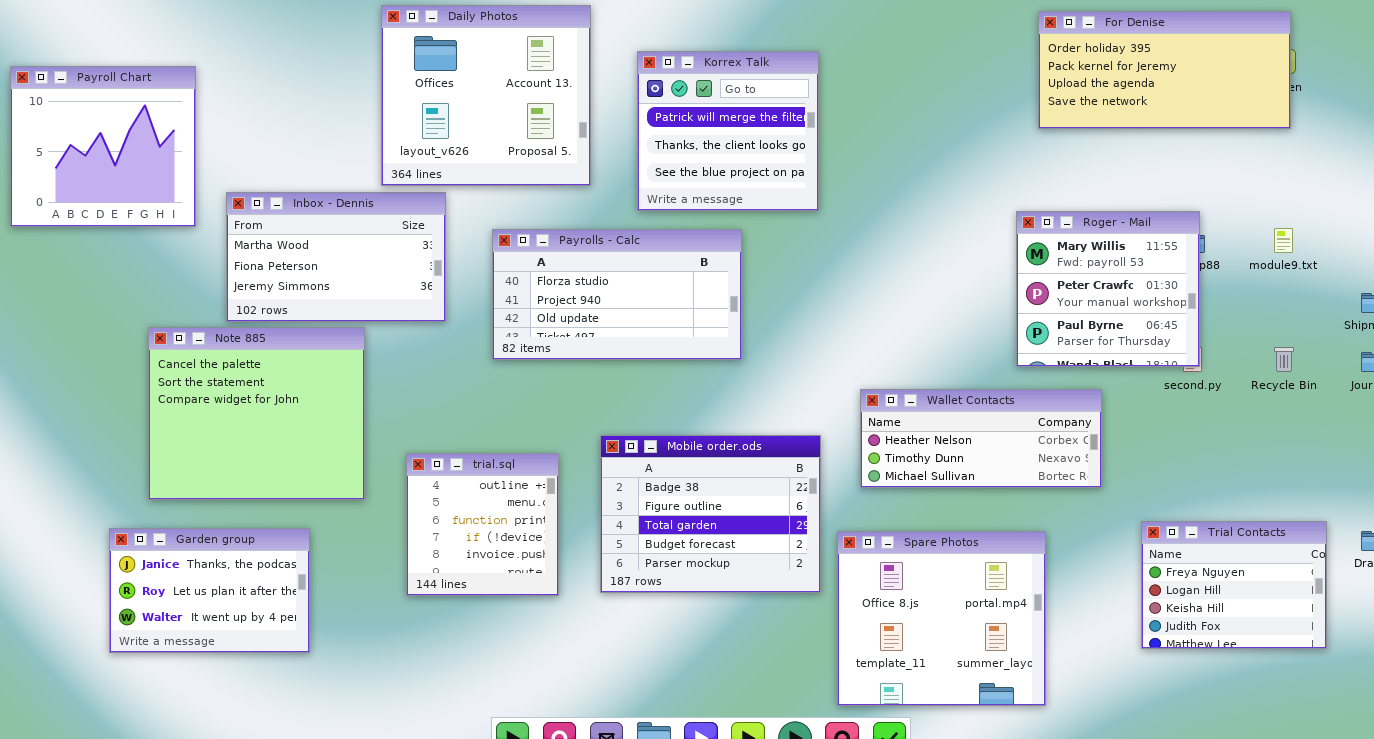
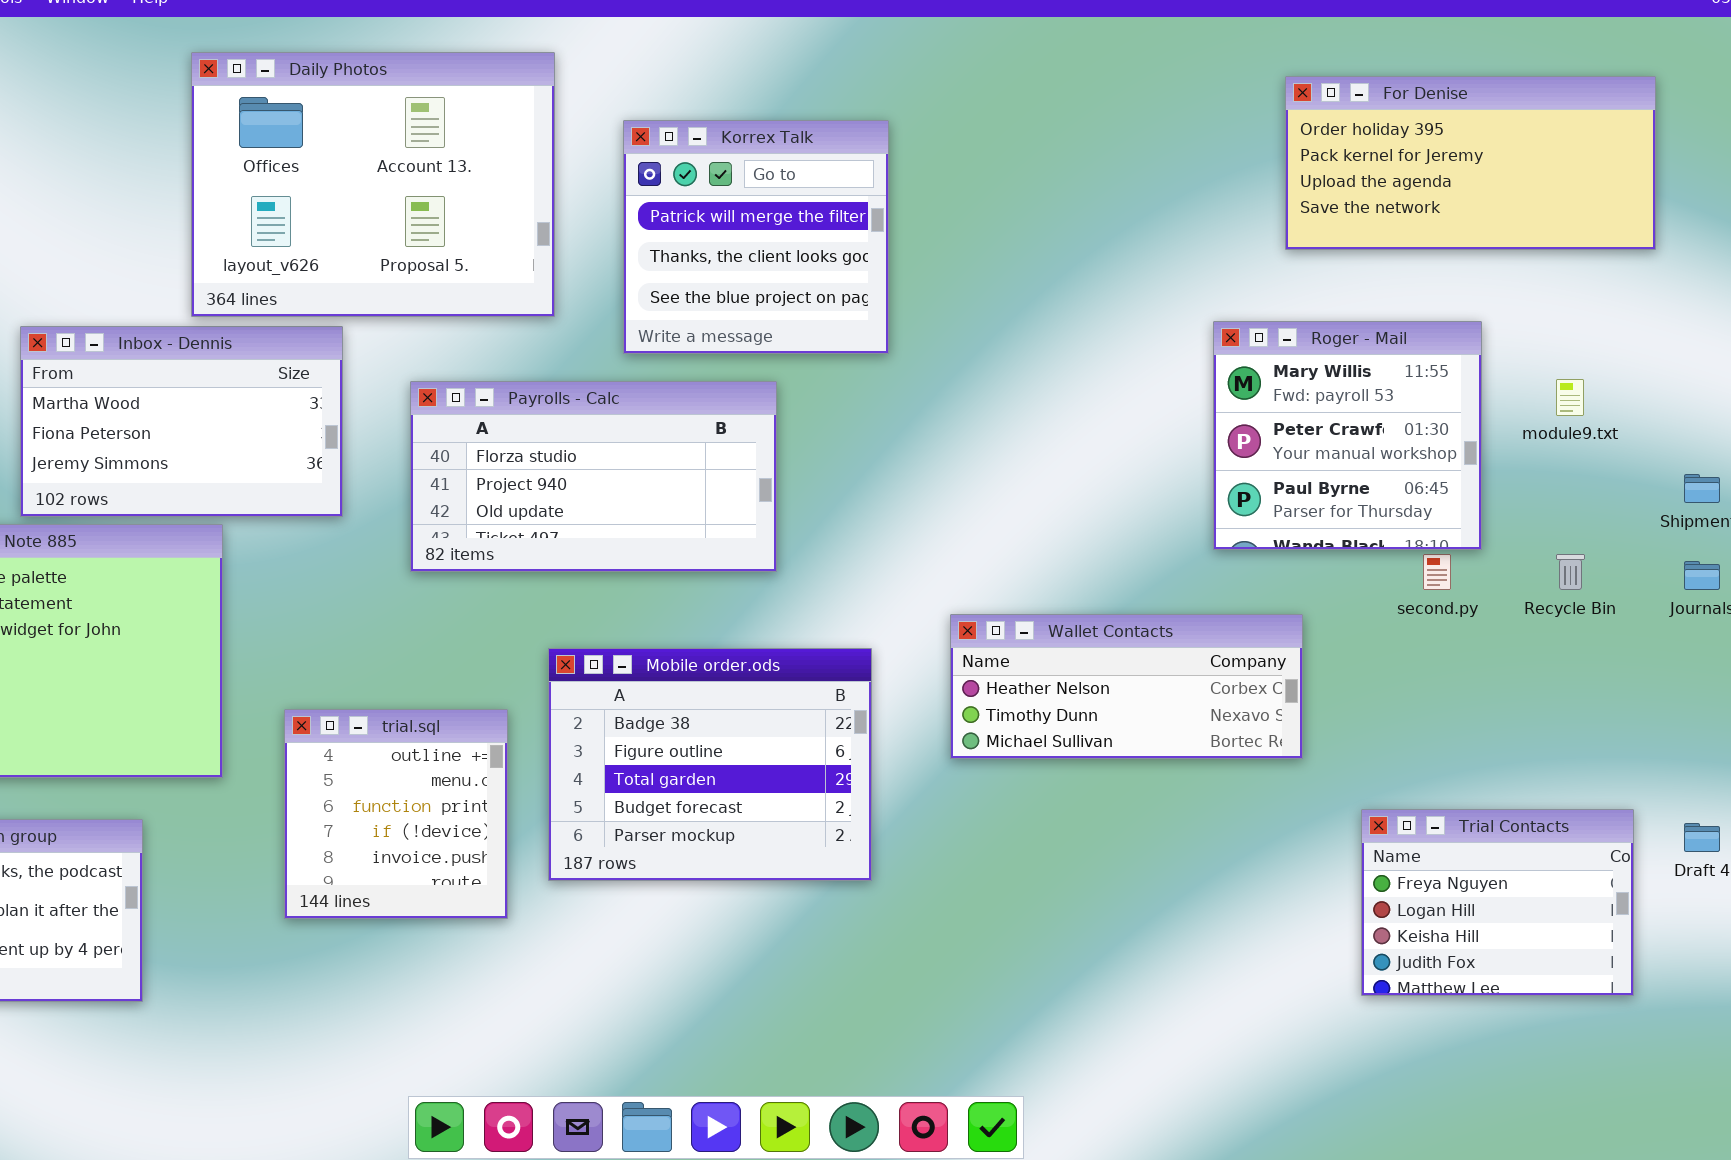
Daily Photos: [381,5,591,186] -> [191,52,555,317], resized
For Denise: [1038,11,1291,129] -> [1285,76,1656,250], moved
Roger - Mail: [1016,211,1200,367] -> [1213,321,1482,550], moved
Mobile order.ods: [600,435,821,593] -> [548,648,872,881], moved
Spare Photos: [837,531,1046,706] -> none, closed

